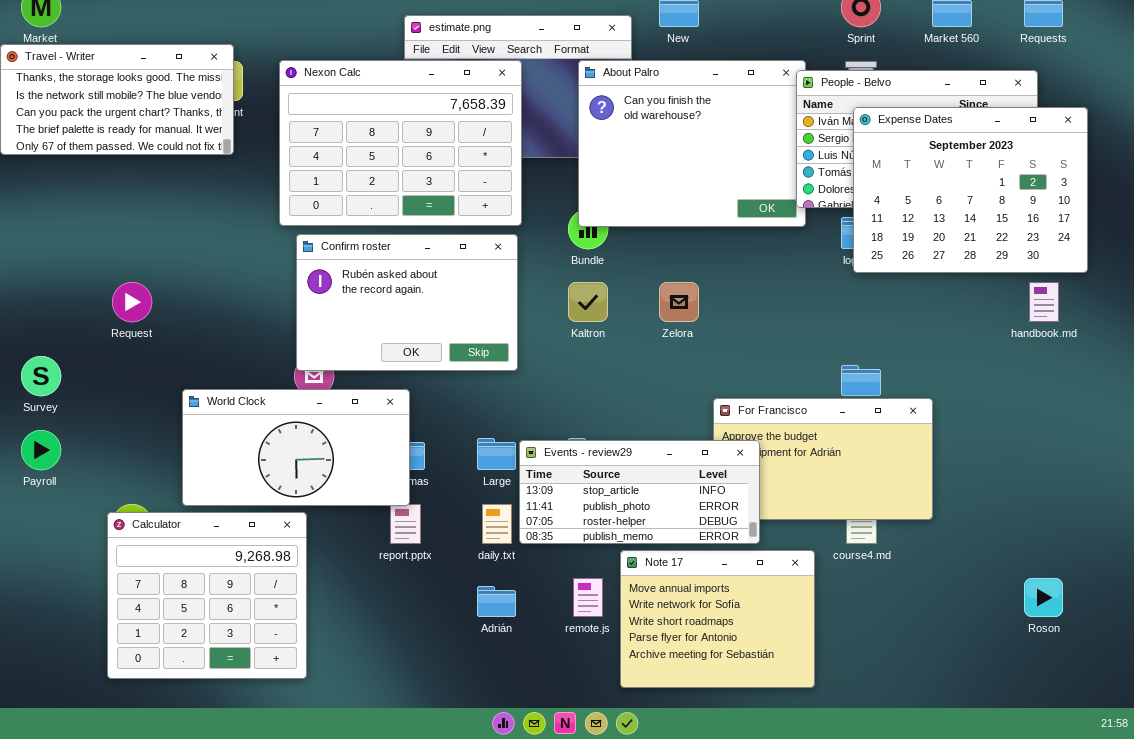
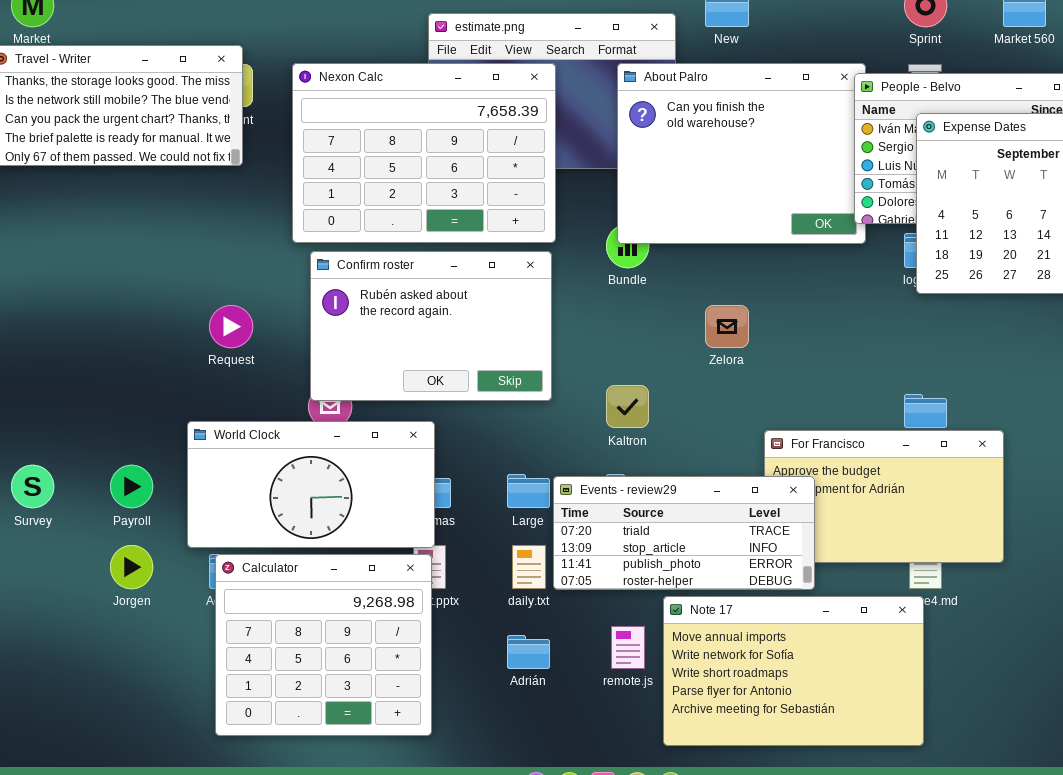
Request: [112,282,152,322] -> [209,305,253,348], moved
Kaltron: [568,282,608,322] -> [606,385,649,428], moved
Survey: [21,356,61,396] -> [11,465,54,508], moved
Payroll: [21,430,61,470] -> [110,465,153,508], moved
Events - review29: [519,440,760,544] -> [553,476,815,590], scrolled up 1 row
Calculator: [107,512,307,679] -> [215,554,432,736], moved
Note 17: [620,550,815,688] -> [663,596,924,746], resized

